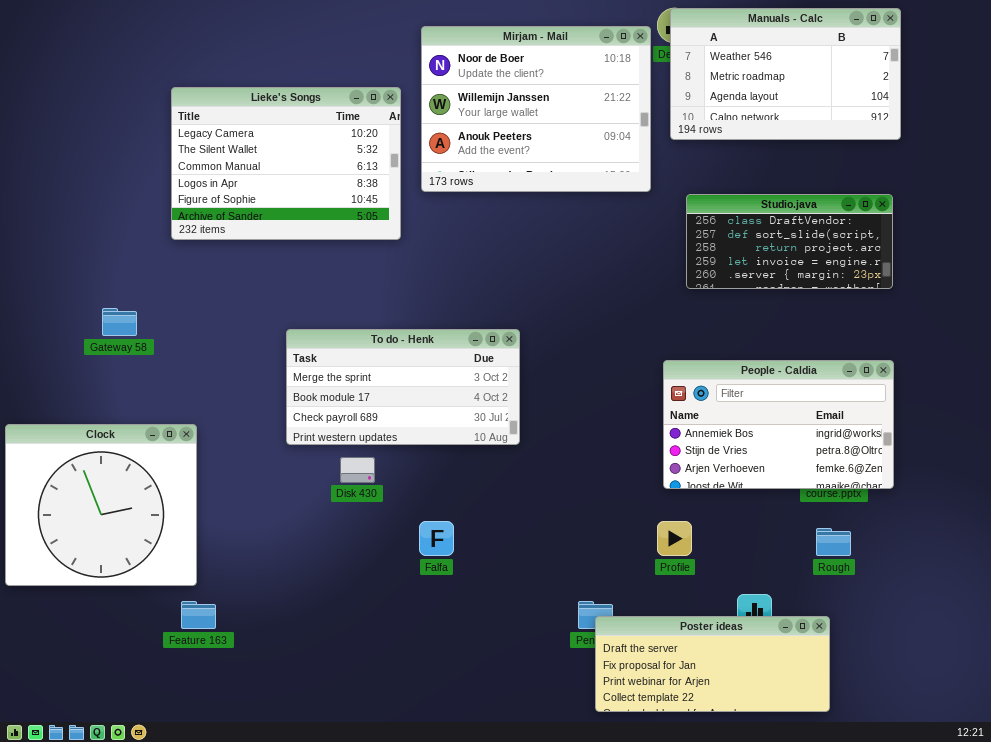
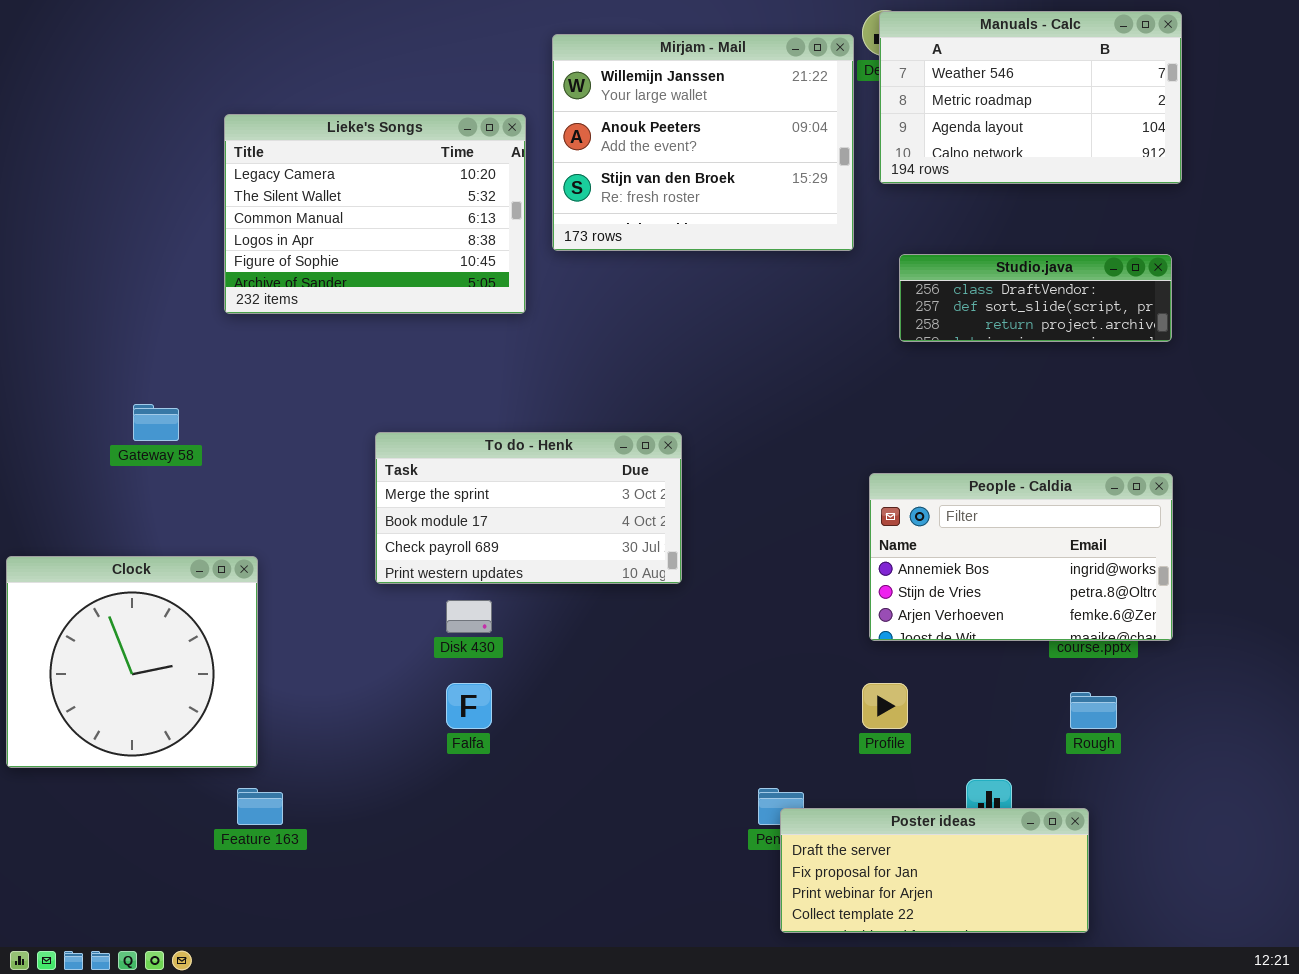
Mirjam - Mail: [421,26,651,192] -> [552,34,854,251], scrolled down 1 row
Studio.java: [686,194,893,289] -> [899,254,1172,342], resized
Falfa: [419,521,454,556] -> [446,683,492,729], moved

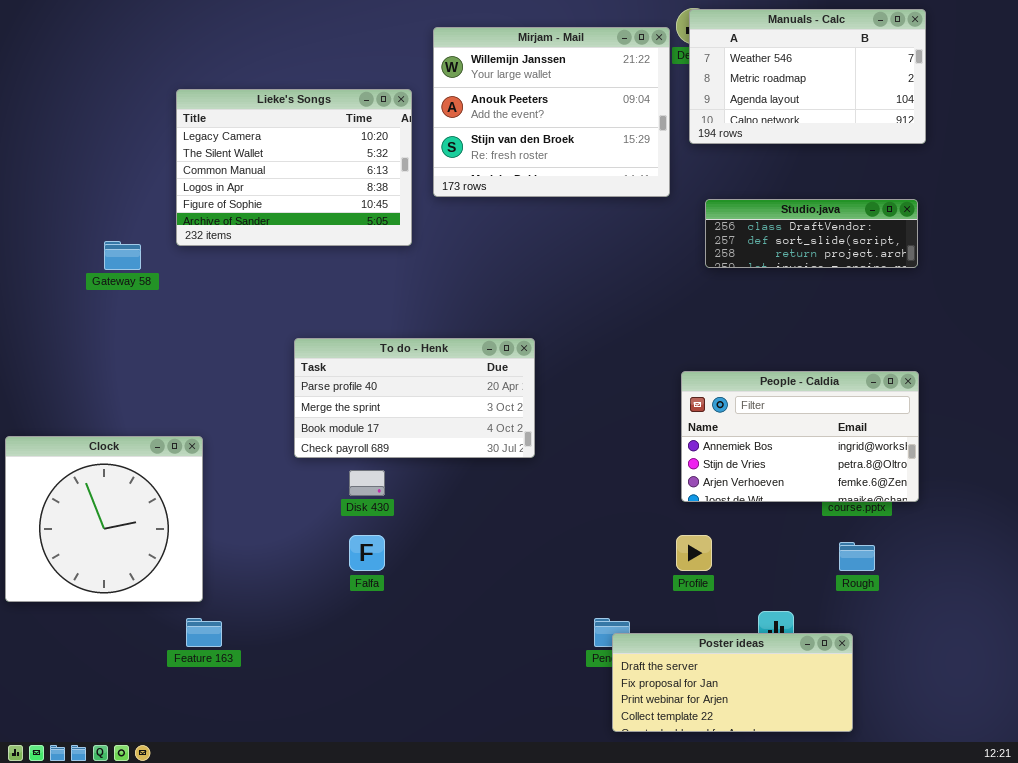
Gateway 58: [133,404,179,441] -> [104,241,141,270], moved
To do - Henk: [375,432,682,584] -> [294,338,535,458], scrolled up 1 row

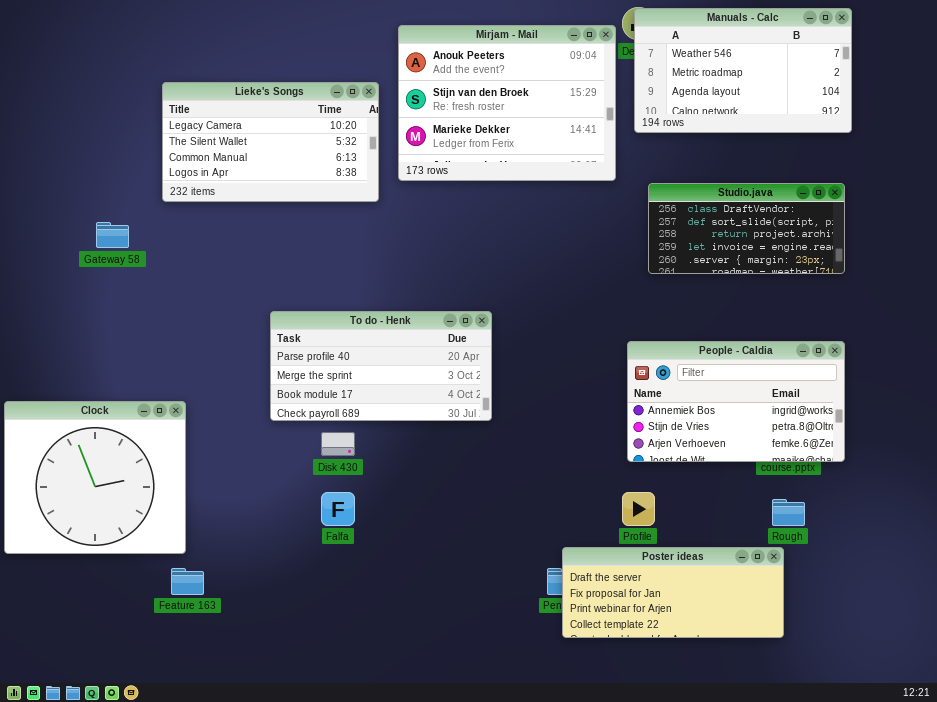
Mirjam - Mail: [433,27,670,197] -> [398,25,616,181], scrolled down 1 row
Lieke's Songs: [176,89,412,246] -> [162,82,379,202], resized
Studio.java: [705,199,918,268] -> [648,183,845,274], resized
Poster ideas: [612,633,853,732] -> [562,547,784,638], moved

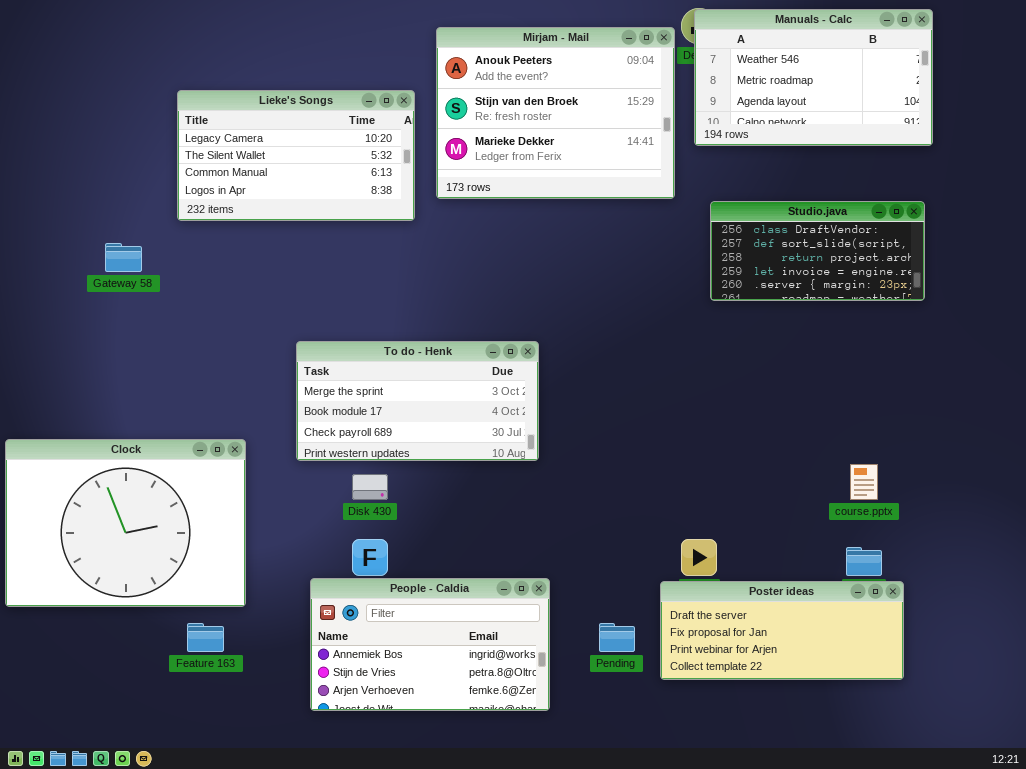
To do - Henk: [270,311,492,421] -> [296,341,539,461], scrolled down 1 row
People - Caldia: [627,341,845,462] -> [310,578,550,711], moved
Clock: [4,401,186,554] -> [5,439,246,607], resized
Poster ideas: [562,547,784,638] -> [660,581,904,680], moved

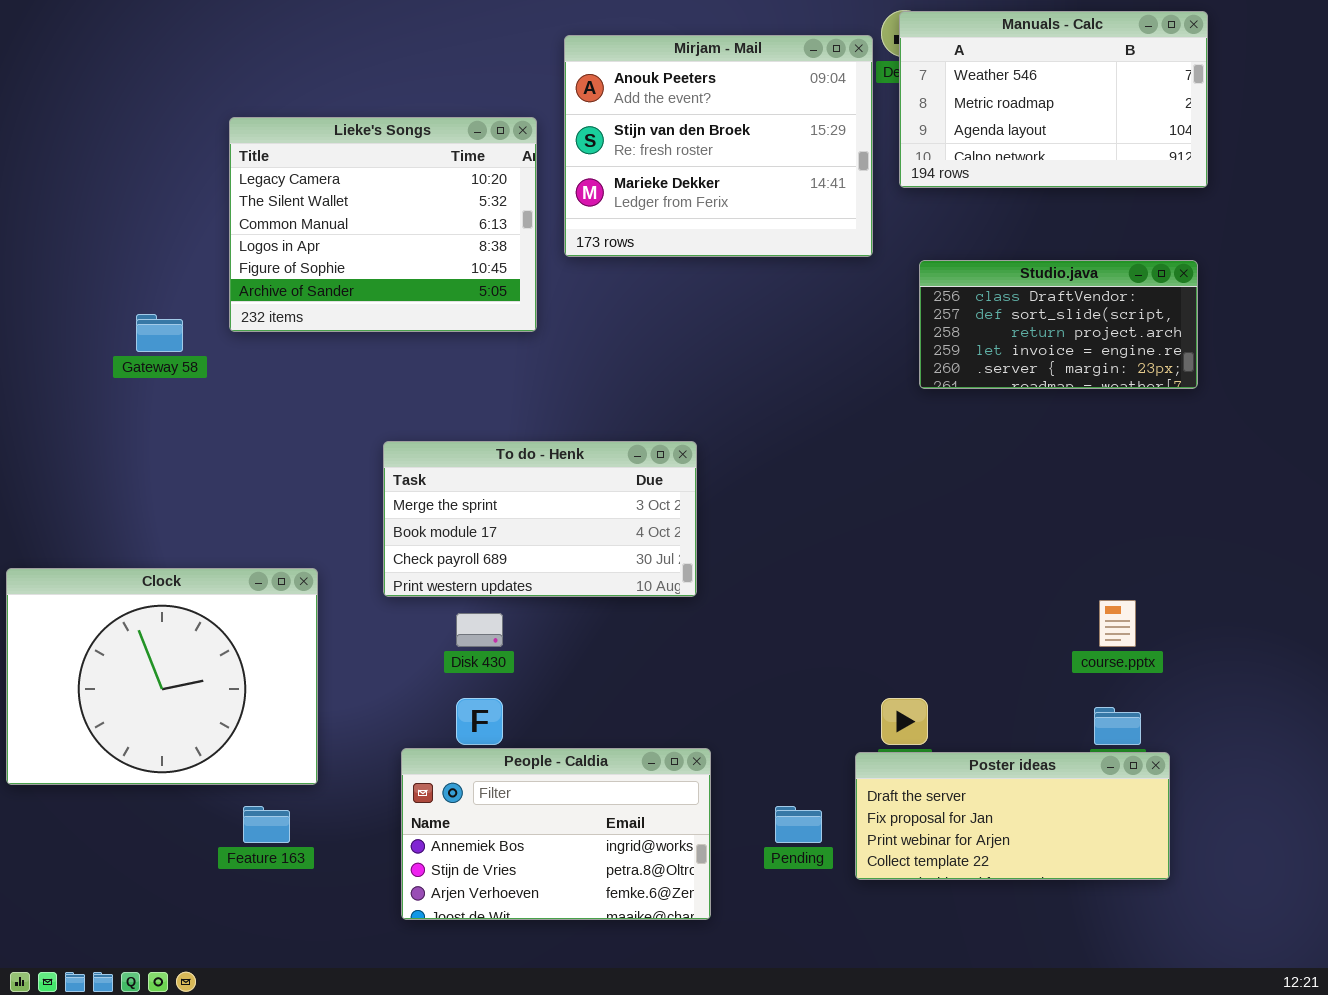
Lieke's Songs: [177,90,415,221] -> [229,117,537,332], resized

